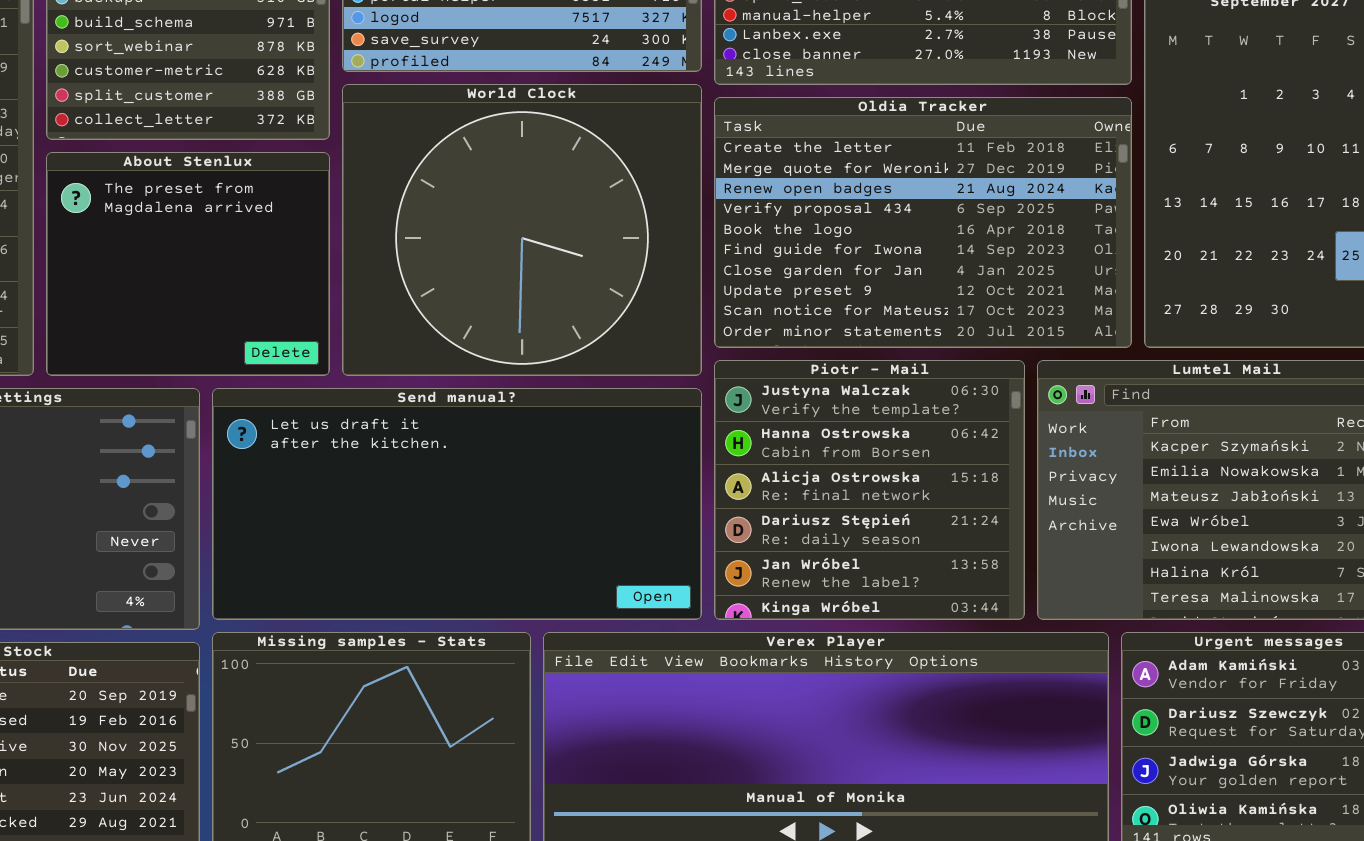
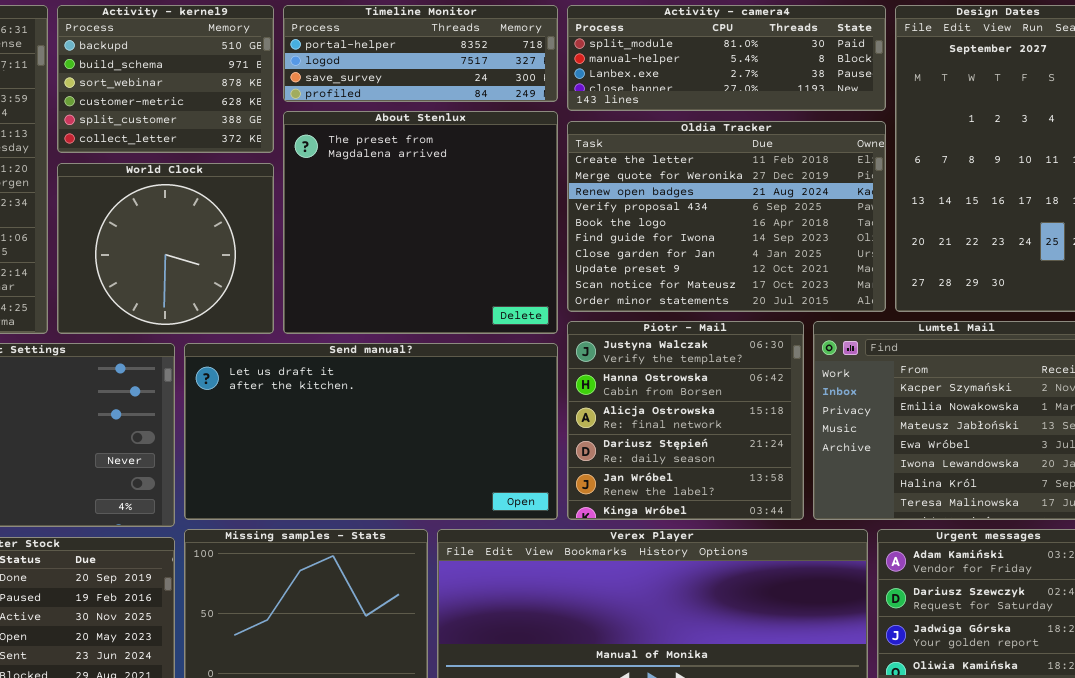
World Clock: [342,84,702,376] -> [57,163,274,334], moved, resized
About Stenlux: [46,152,330,376] -> [283,111,558,334], moved, resized

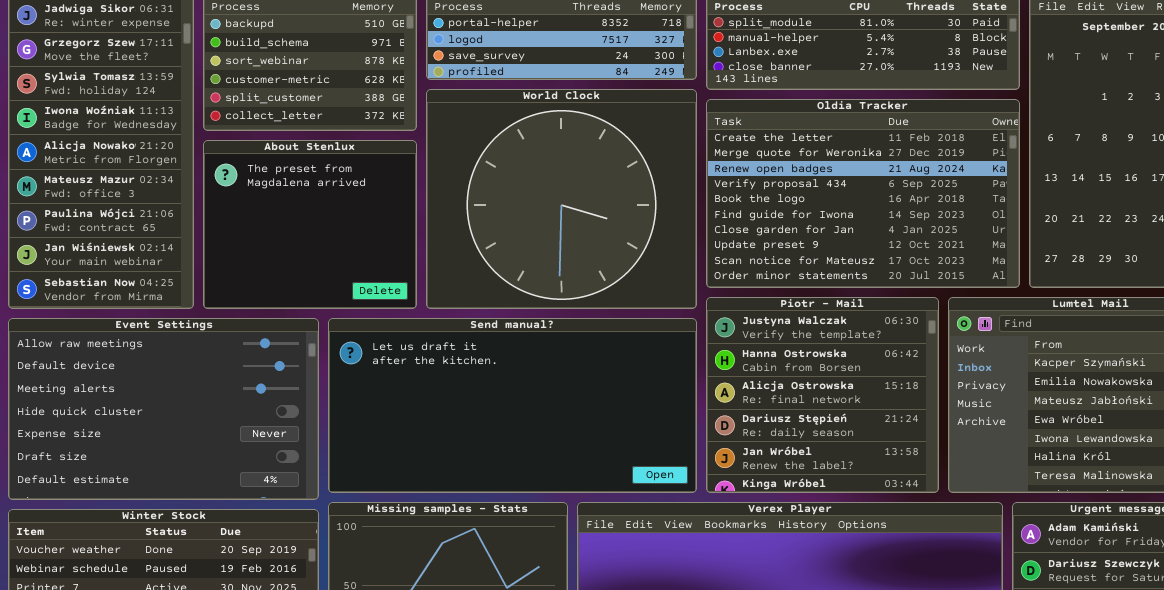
About Stenlux: [283,111,558,334] -> [203,140,417,309], moved, resized
World Clock: [57,163,274,334] -> [426,89,697,309], moved, resized

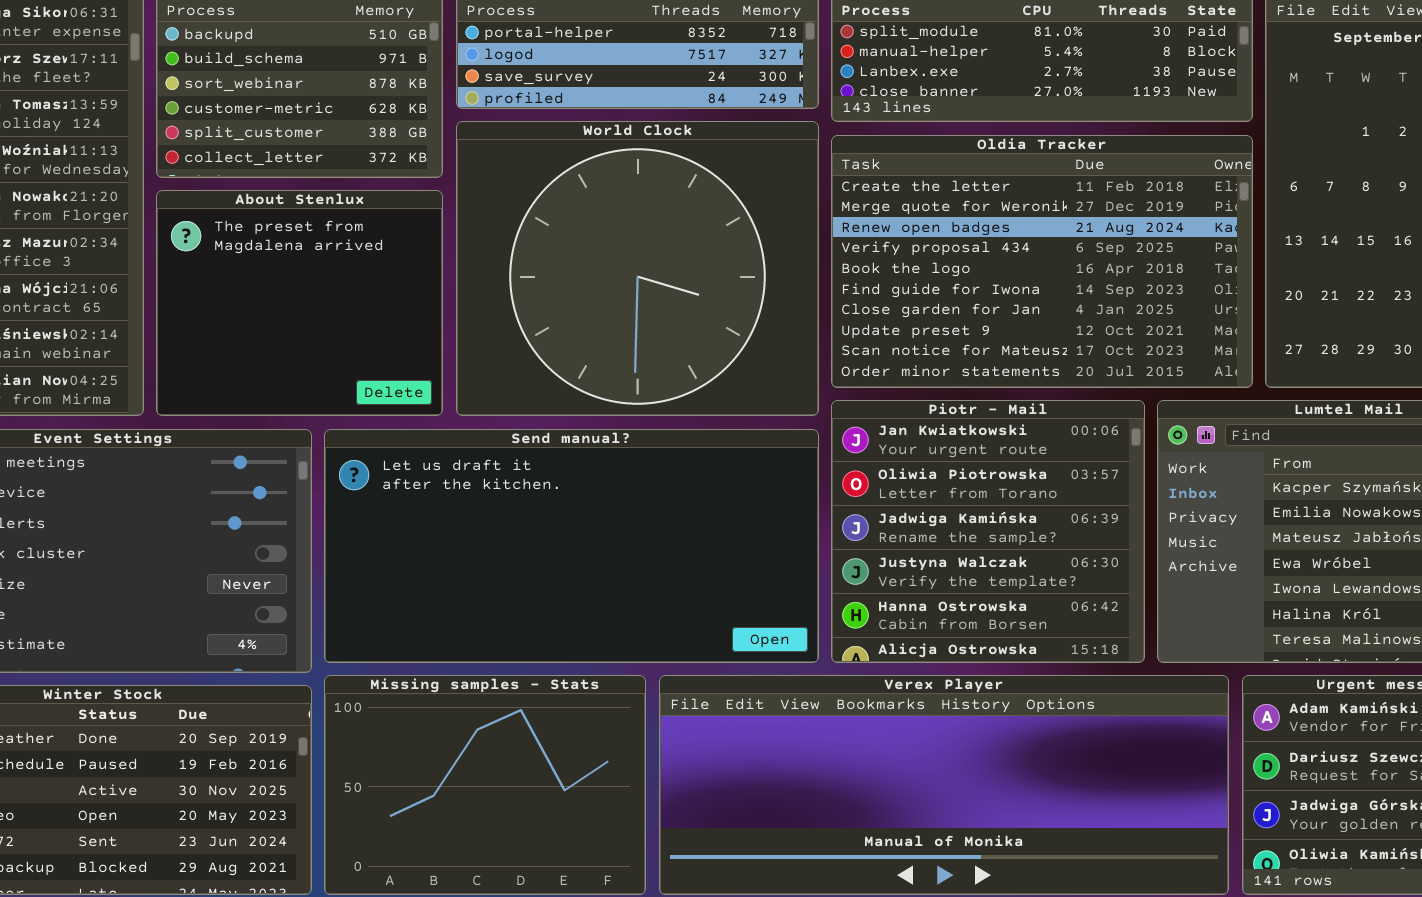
Piotr - Mail: [706,297,939,493] -> [831,400,1145,663], scrolled up 3 rows

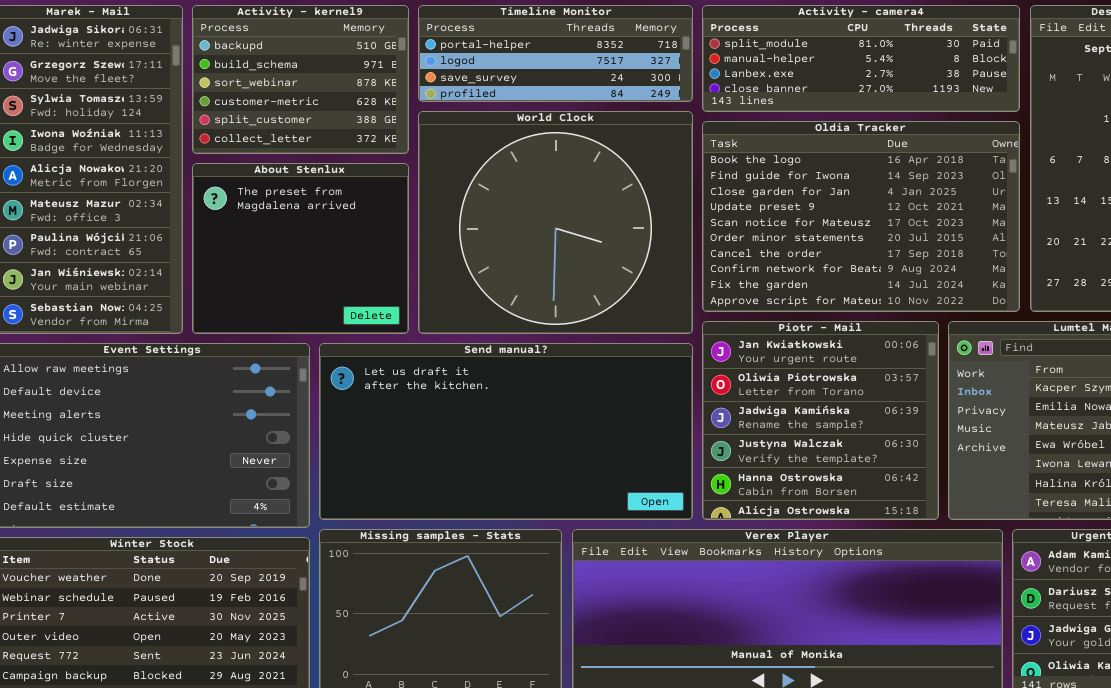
Oldia Tracker: [831,135,1253,388] -> [702,121,1020,312], scrolled down 4 rows

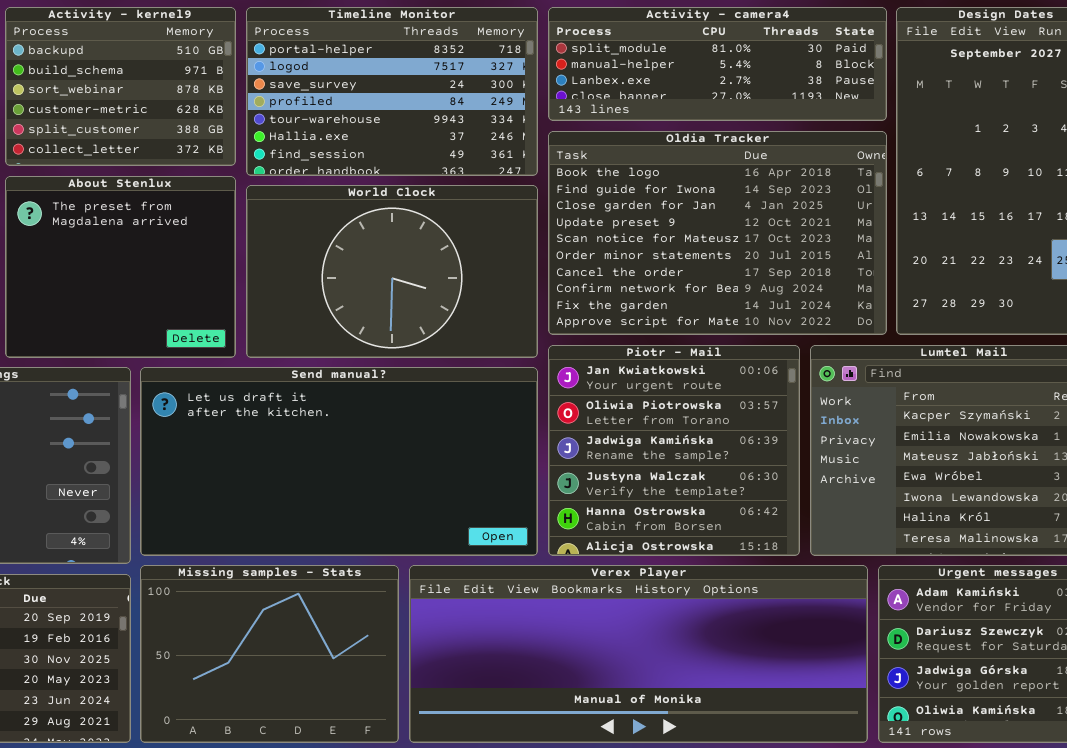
Timeline Monitor: [418,5,693,102] -> [246,7,538,176], resized
World Clock: [418,111,693,334] -> [246,185,538,358], resized

